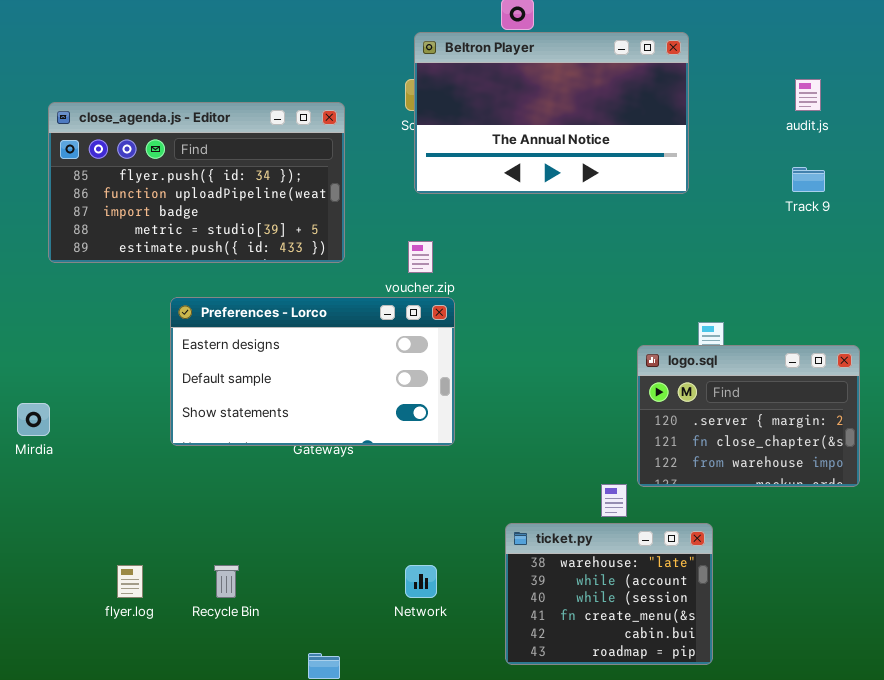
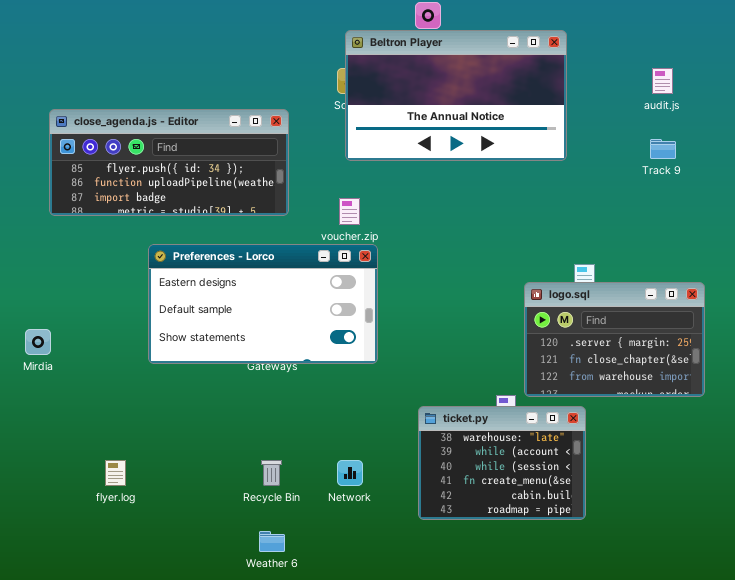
close_agenda.js - Editor: [48,102,345,263] -> [49,109,289,216], resized
ticket.py: [505,523,713,665] -> [418,406,586,520], moved
Recycle Bin: [214,565,239,598] -> [261,460,282,486], moved

